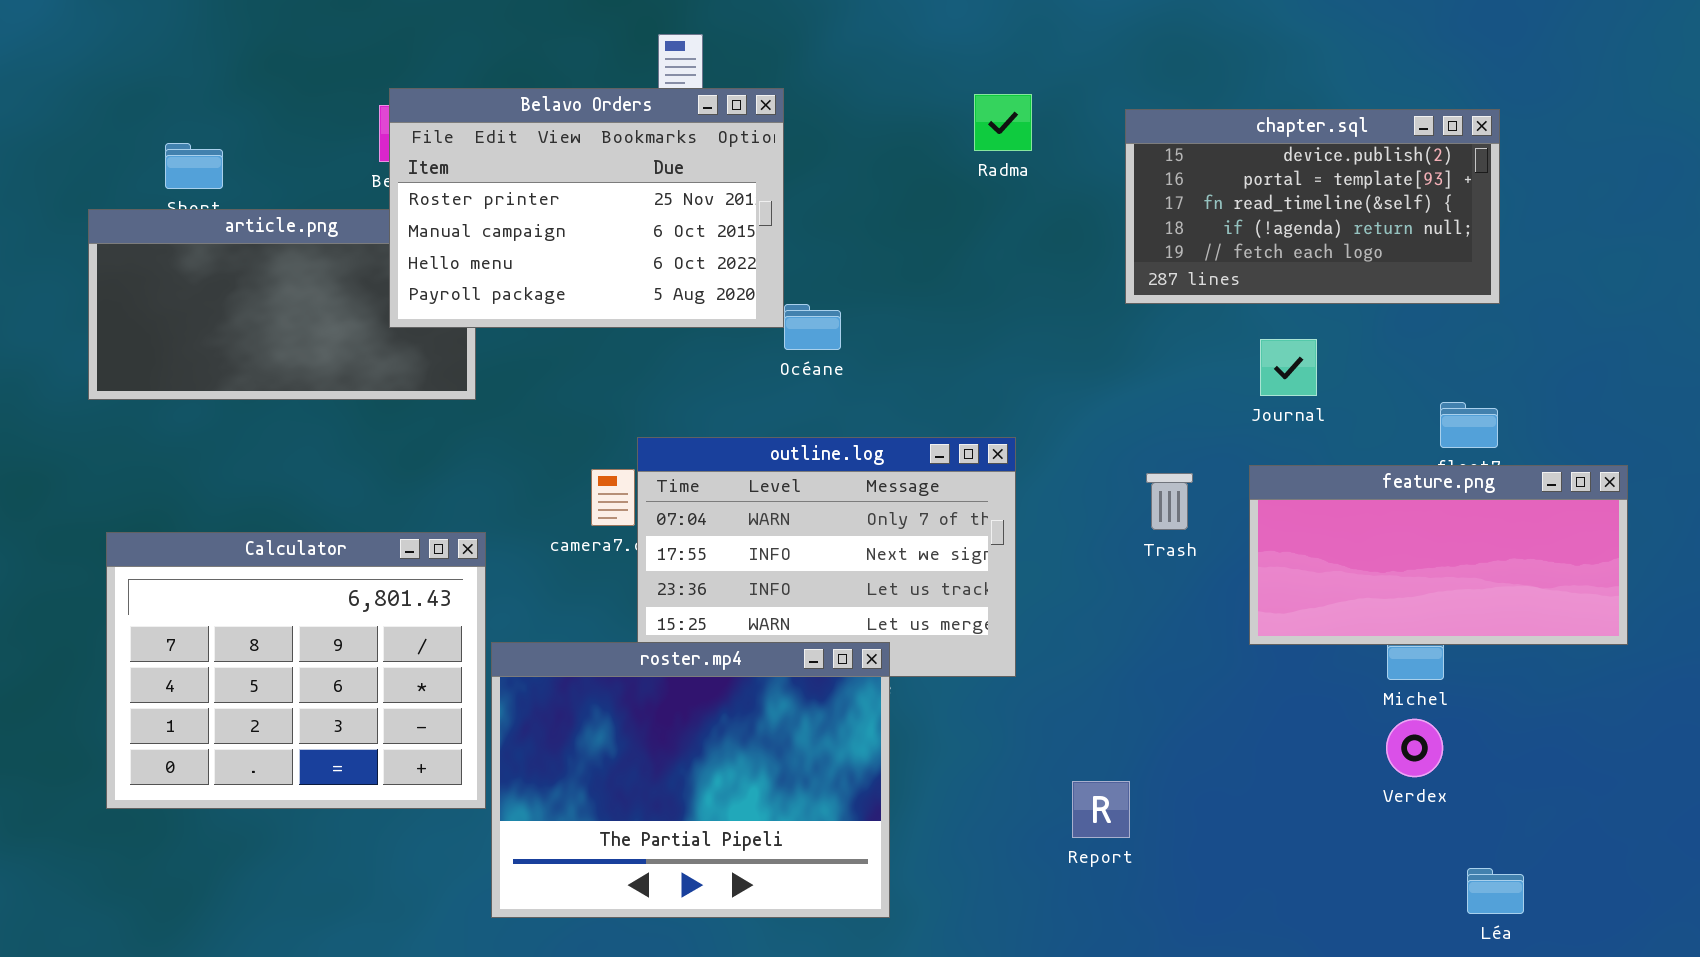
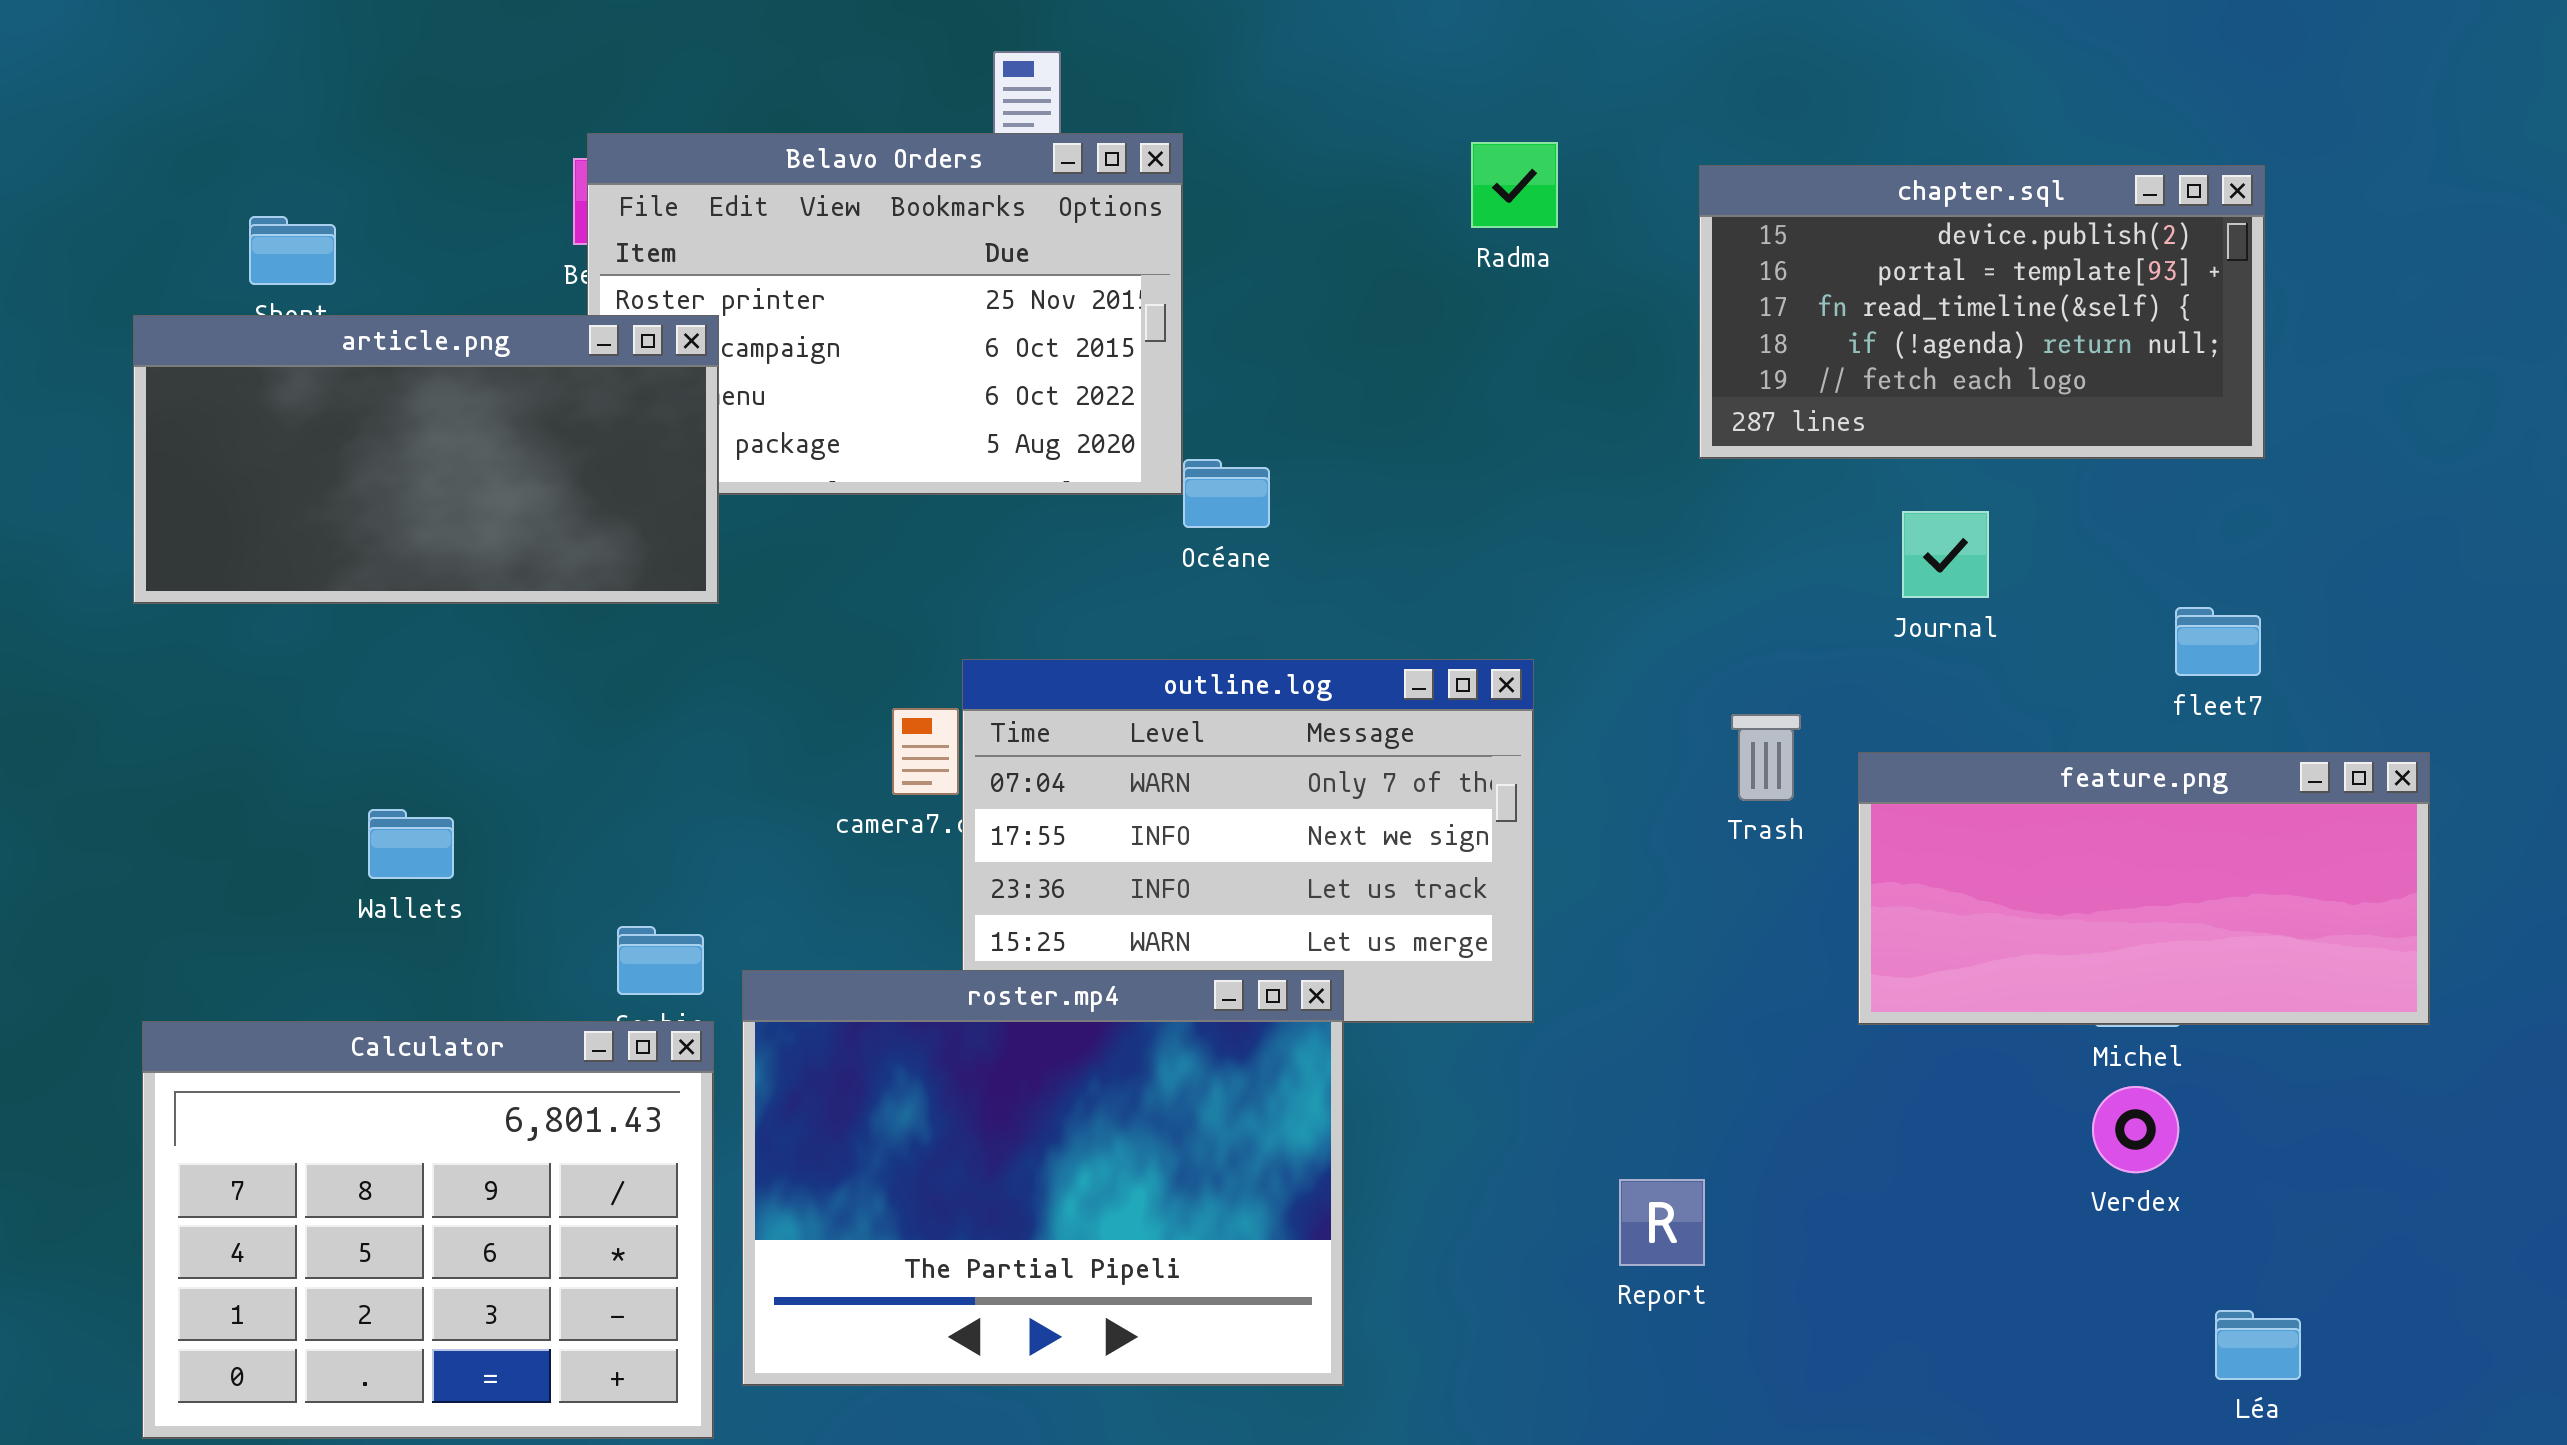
article.png: [88,209,476,400] -> [133,315,719,604], raised
feature.png: [1249,465,1628,645] -> [1858,752,2430,1025], moved
Calculator: [106,532,486,809] -> [142,1021,714,1439], moved

